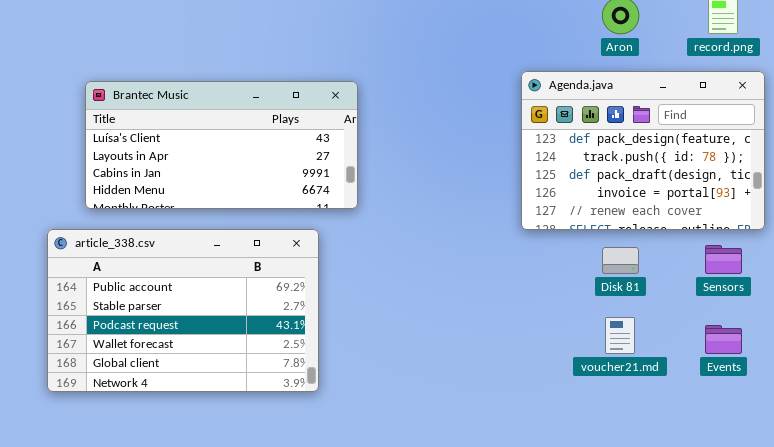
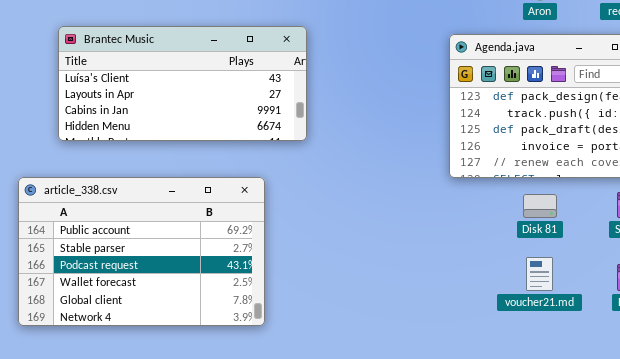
Brantec Music: [85,81,358,209] -> [58,26,307,141], moved

